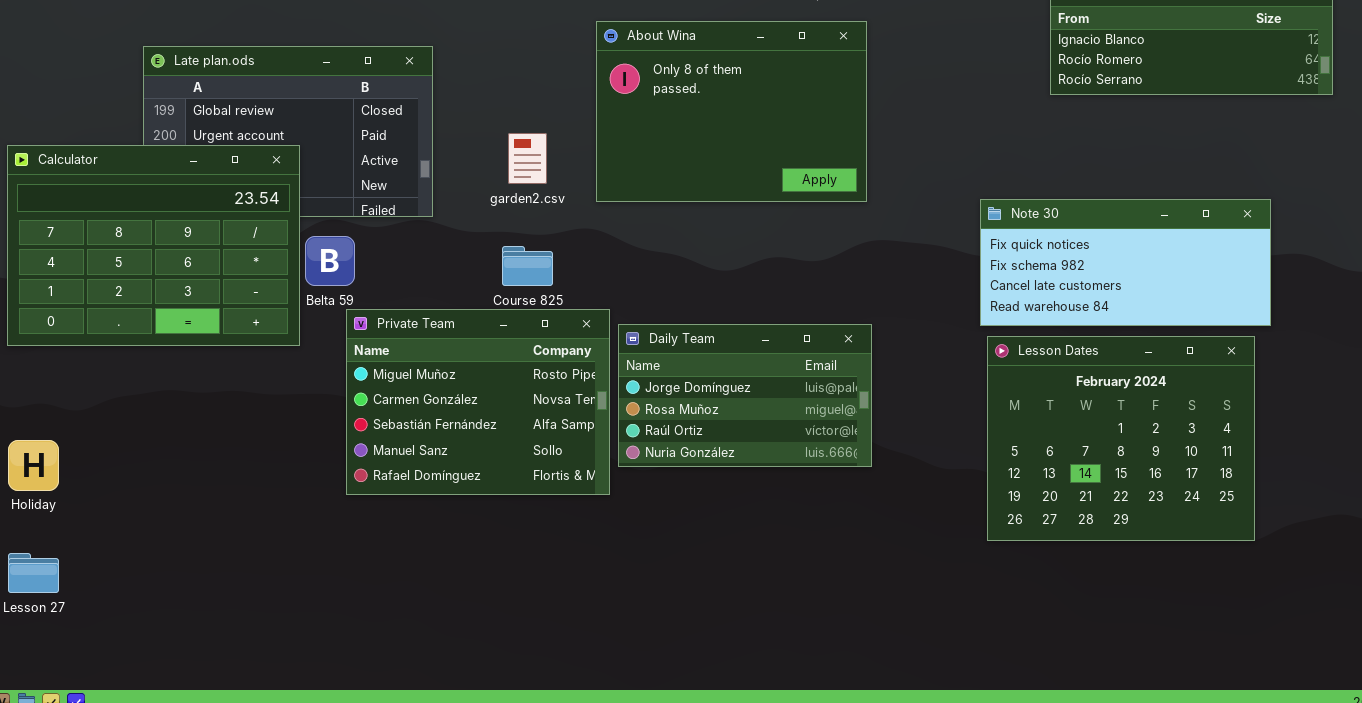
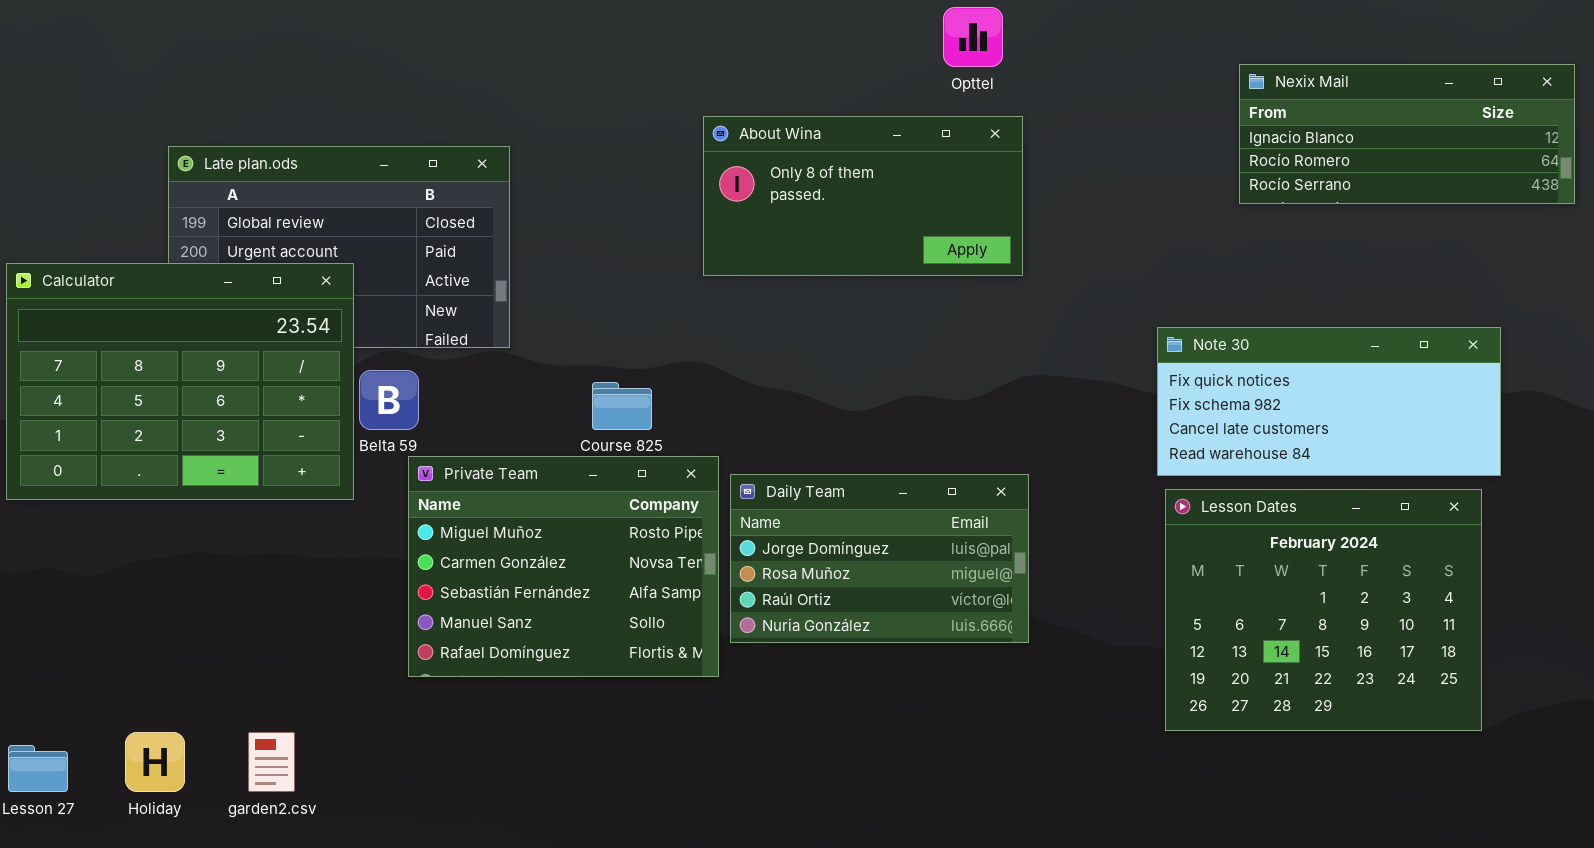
About Wina: [596,21,867,202] -> [703,116,1023,276], resized
garden2.csv: [508,133,547,184] -> [248,732,295,792], moved
Holiday: [8,440,59,491] -> [125,732,185,792], moved

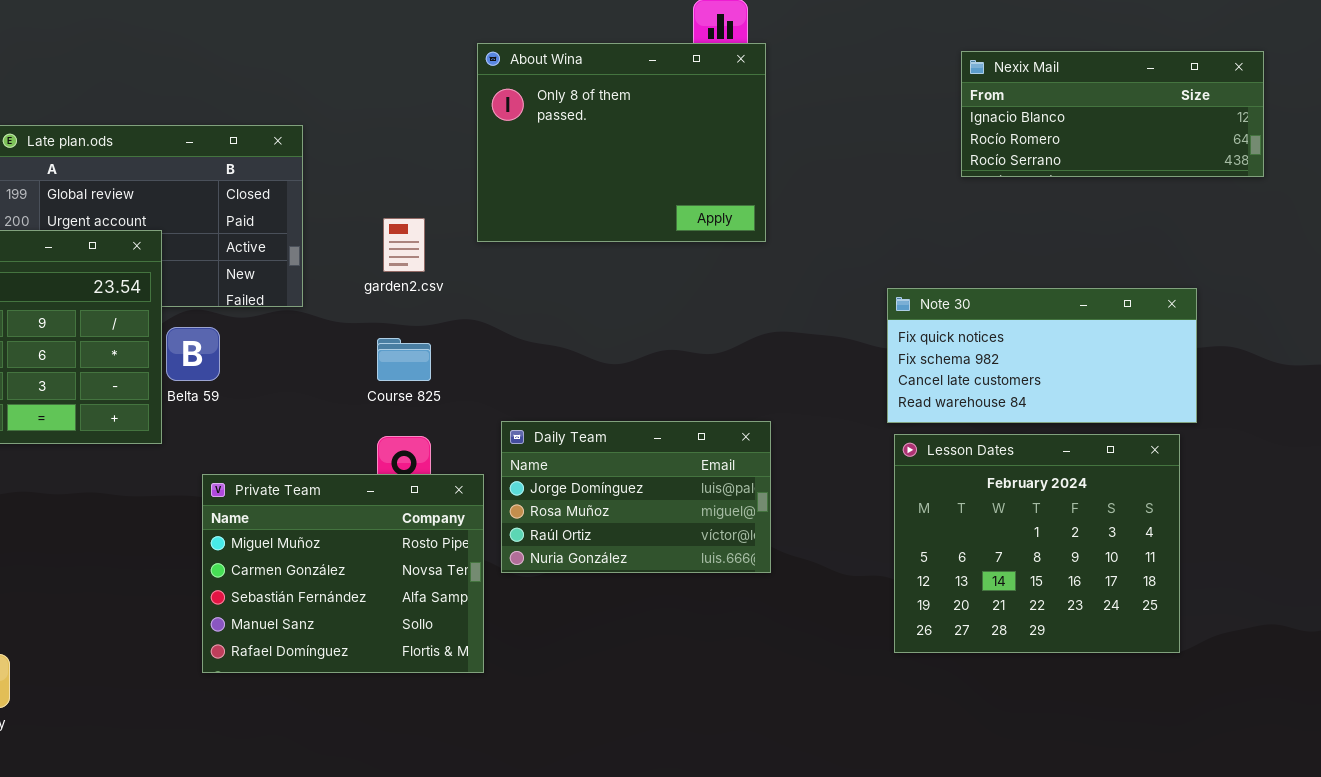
About Wina: [703,116,1023,276] -> [477,43,766,242], resized
Private Team: [408,456,719,677] -> [202,474,484,673], moved
garden2.csv: [248,732,295,792] -> [383,218,425,272], moved

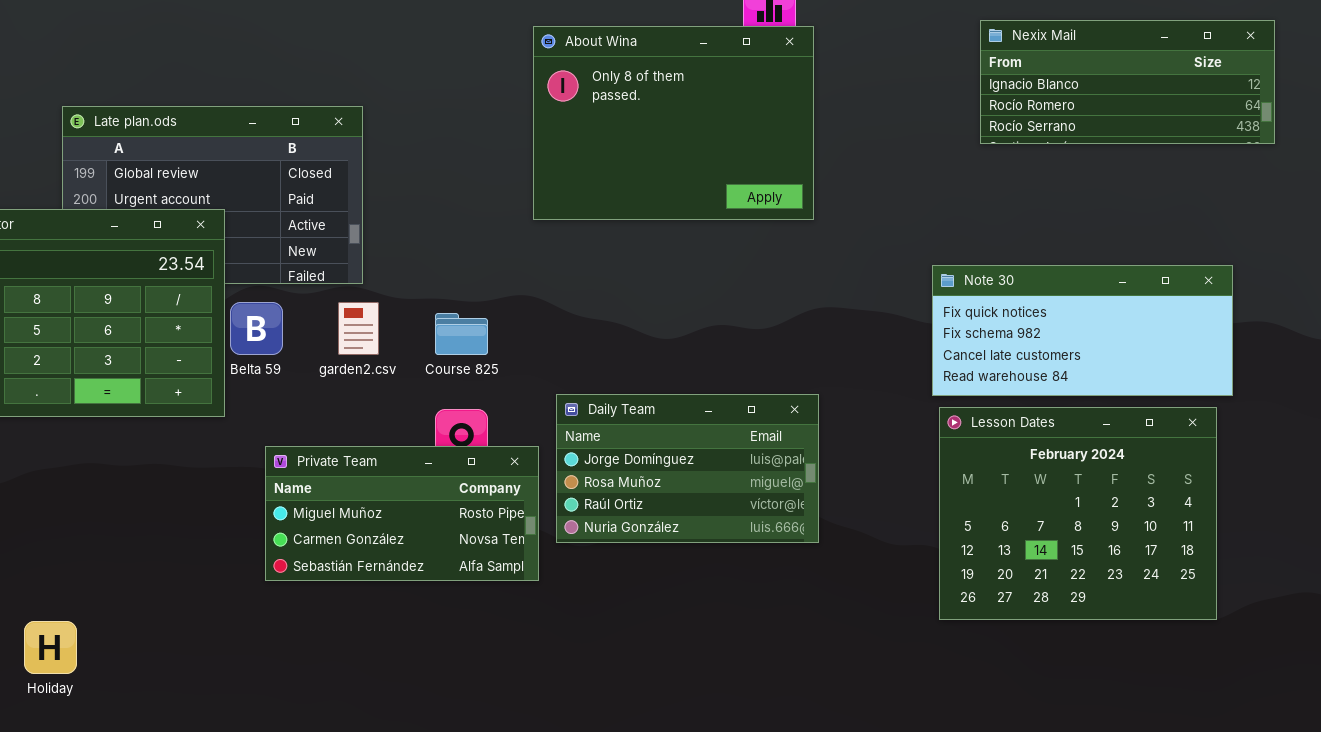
Nexix Mail: [961,51,1264,177] -> [980,20,1275,144], moved
garden2.csv: [383,218,425,272] -> [338,302,379,355], moved
Private Team: [202,474,484,673] -> [265,446,539,581], resized

